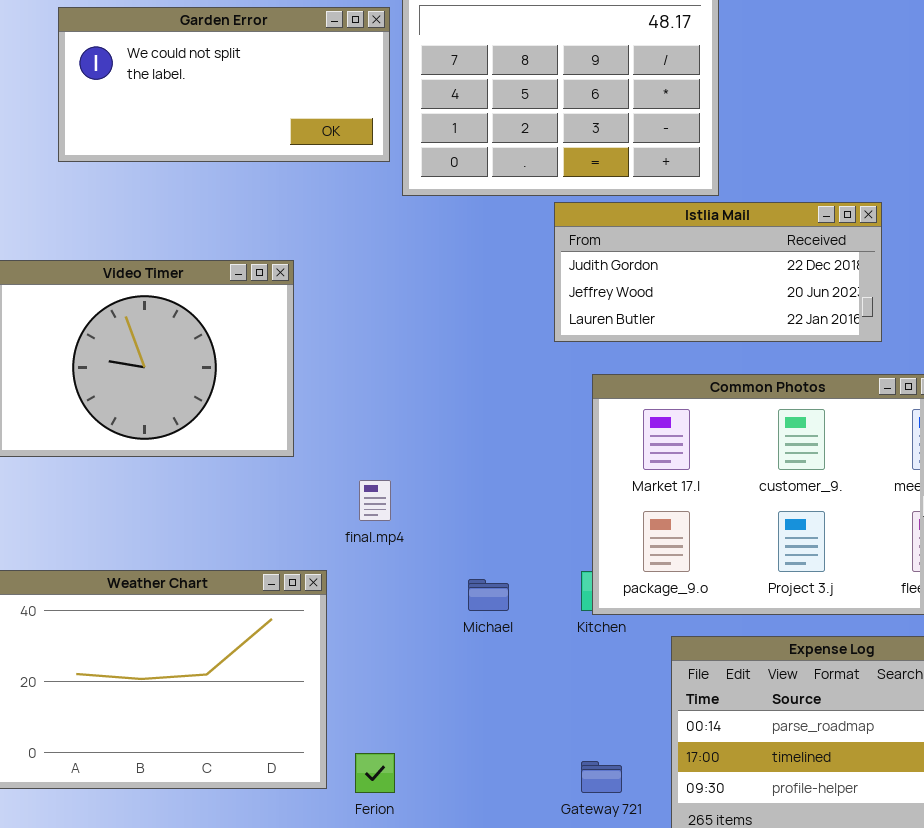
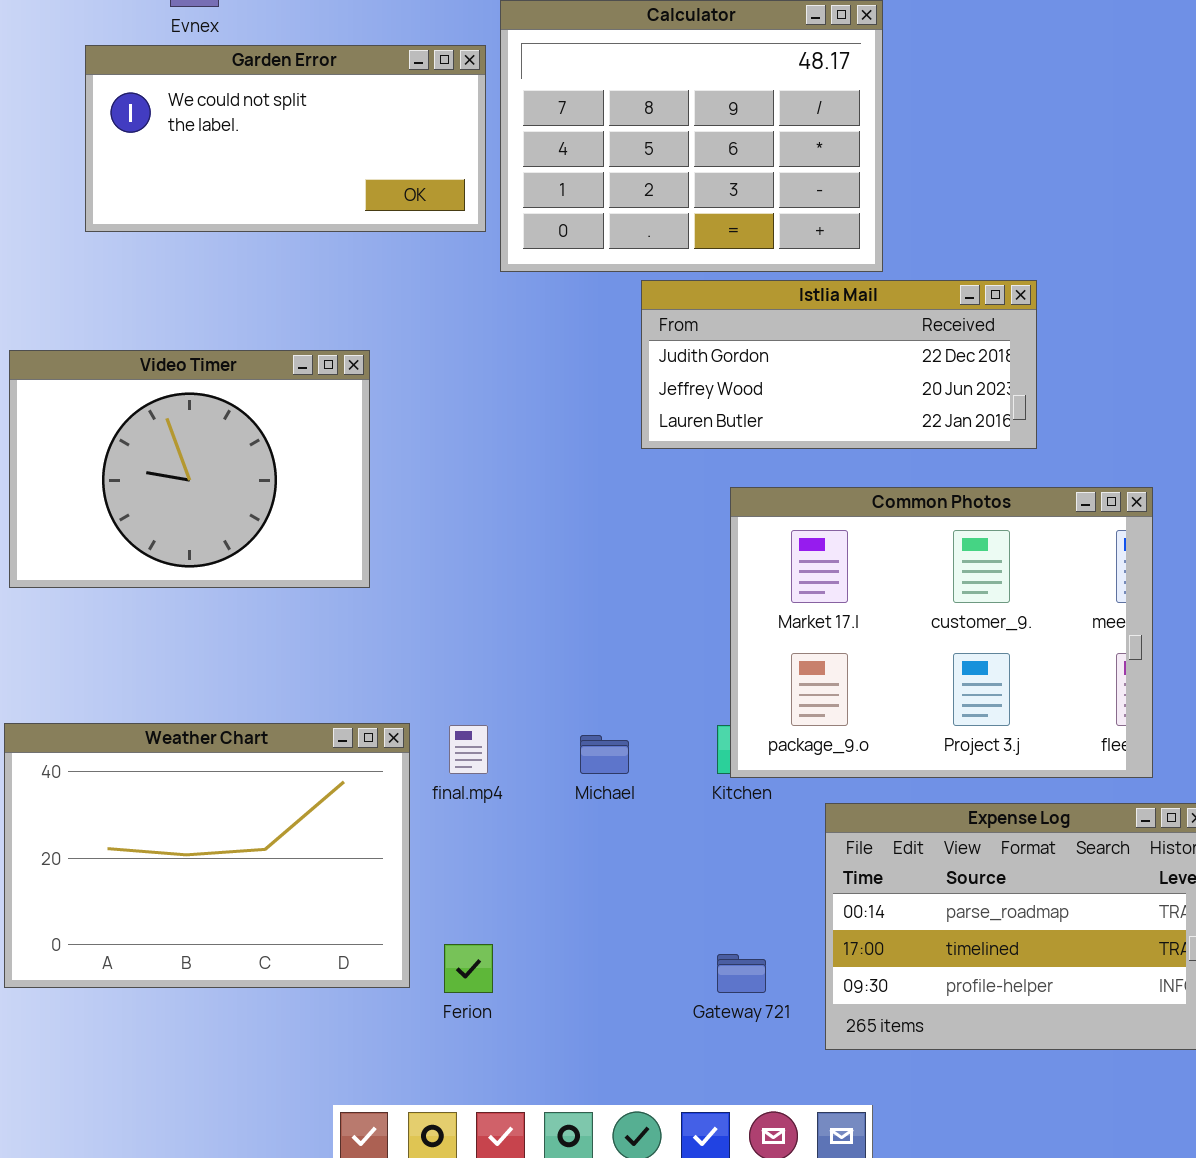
Istlia Mail: [554,202,882,342] -> [641,280,1037,449], moved
final.mp4: [359,480,391,521] -> [449,725,488,774], moved

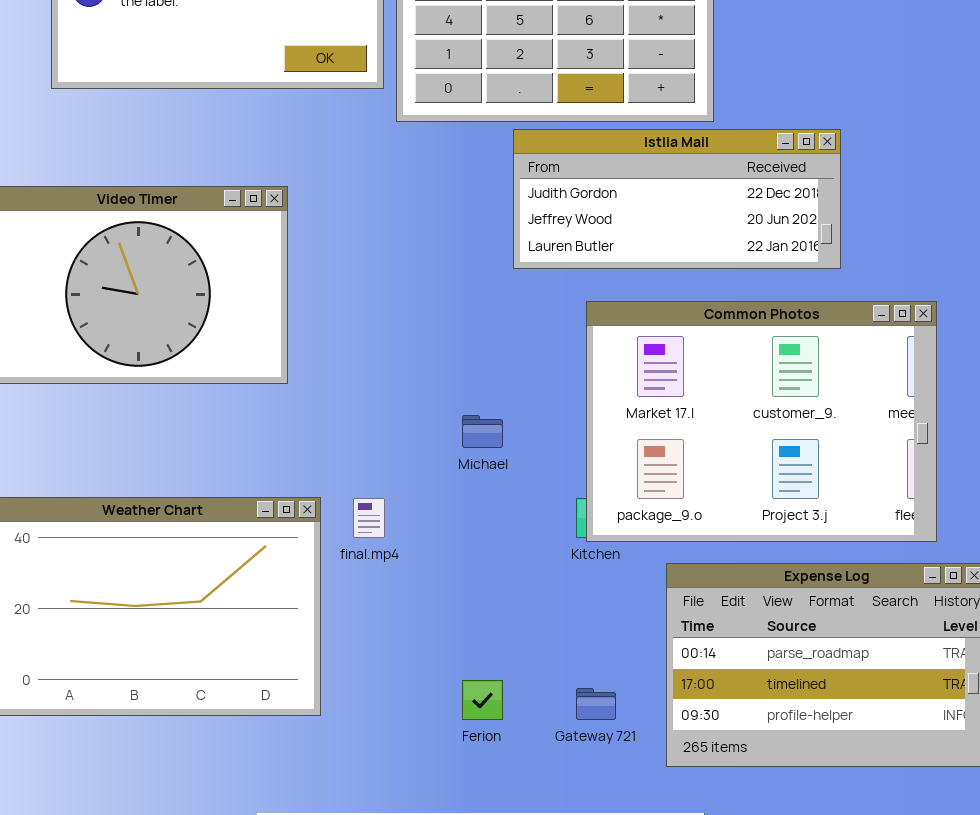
Michael: [580,735,629,774] -> [462,415,503,448], moved
Ferion: [444,944,493,993] -> [462,680,503,720], moved

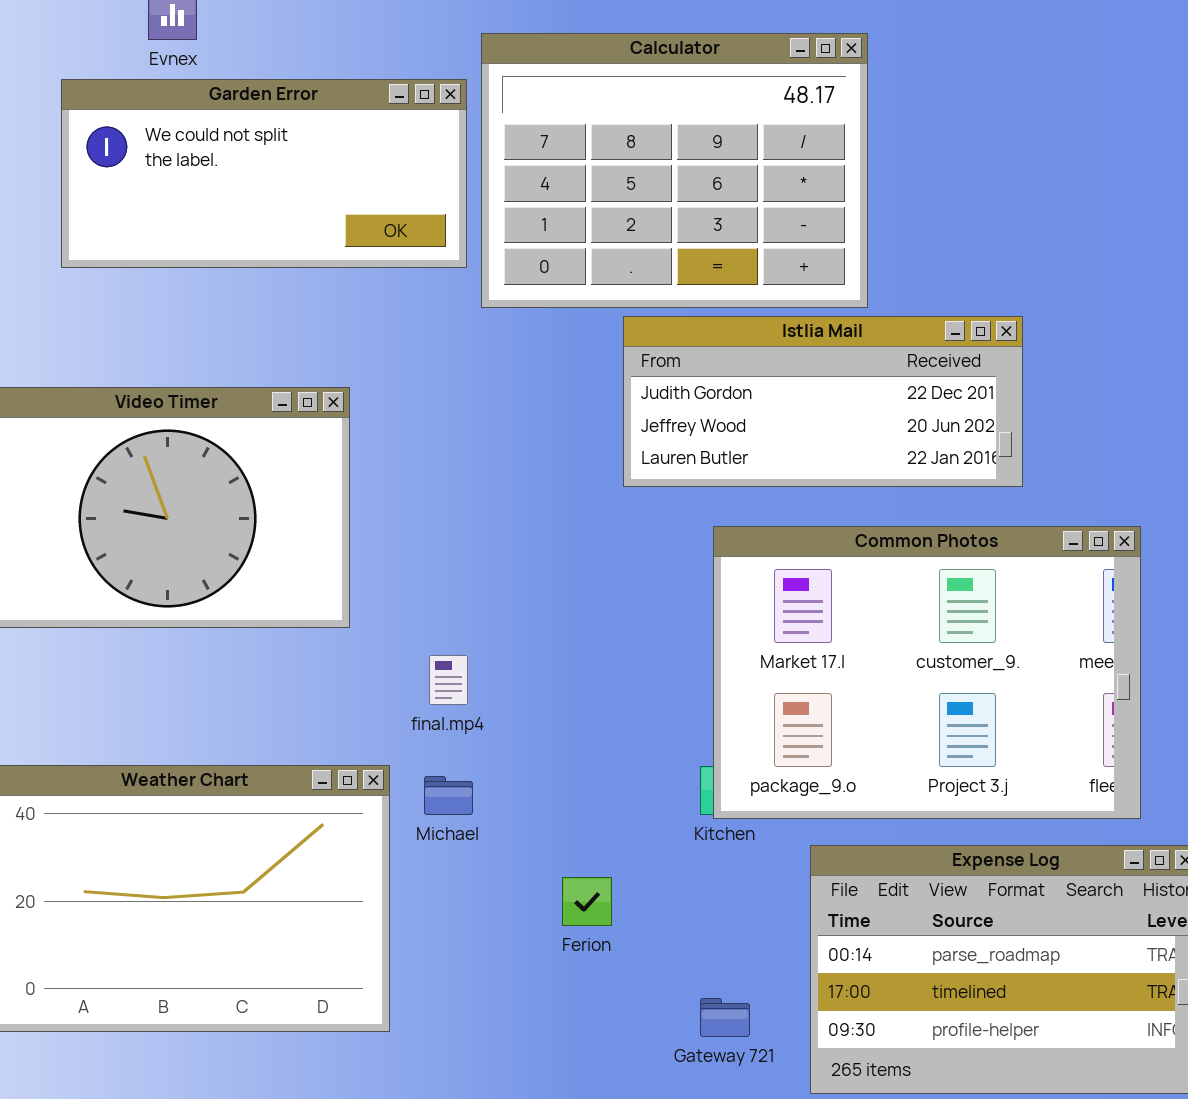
Michael: [462,415,503,448] -> [424,776,473,815], moved
final.mp4: [353,498,385,538] -> [429,655,468,705], moved
Ferion: [462,680,503,720] -> [562,877,612,926], moved

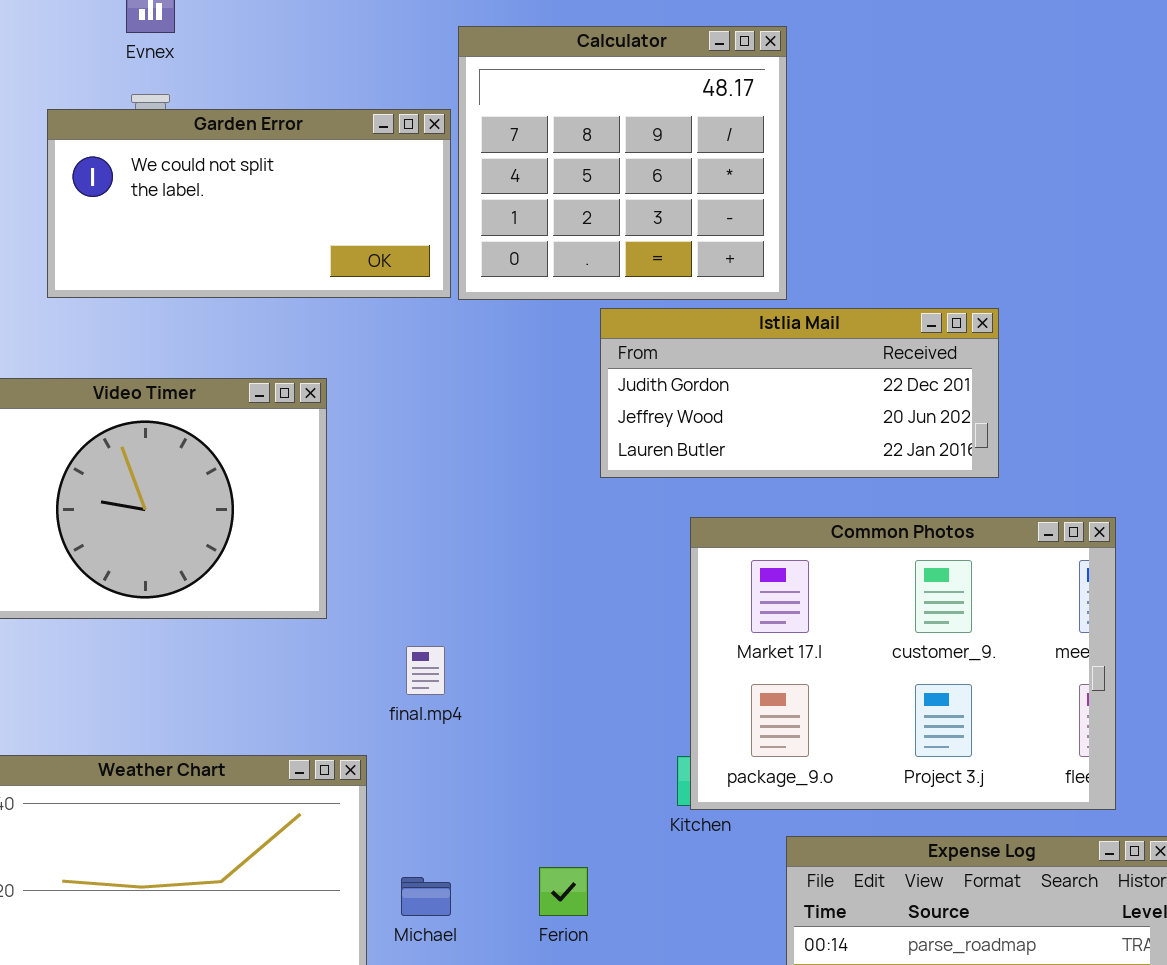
Calculator: [481,33,868,308] -> [458,26,787,300], resized
Garden Error: [61,79,467,268] -> [47,109,451,298], moved
Michael: [424,776,473,815] -> [401,877,451,916], moved

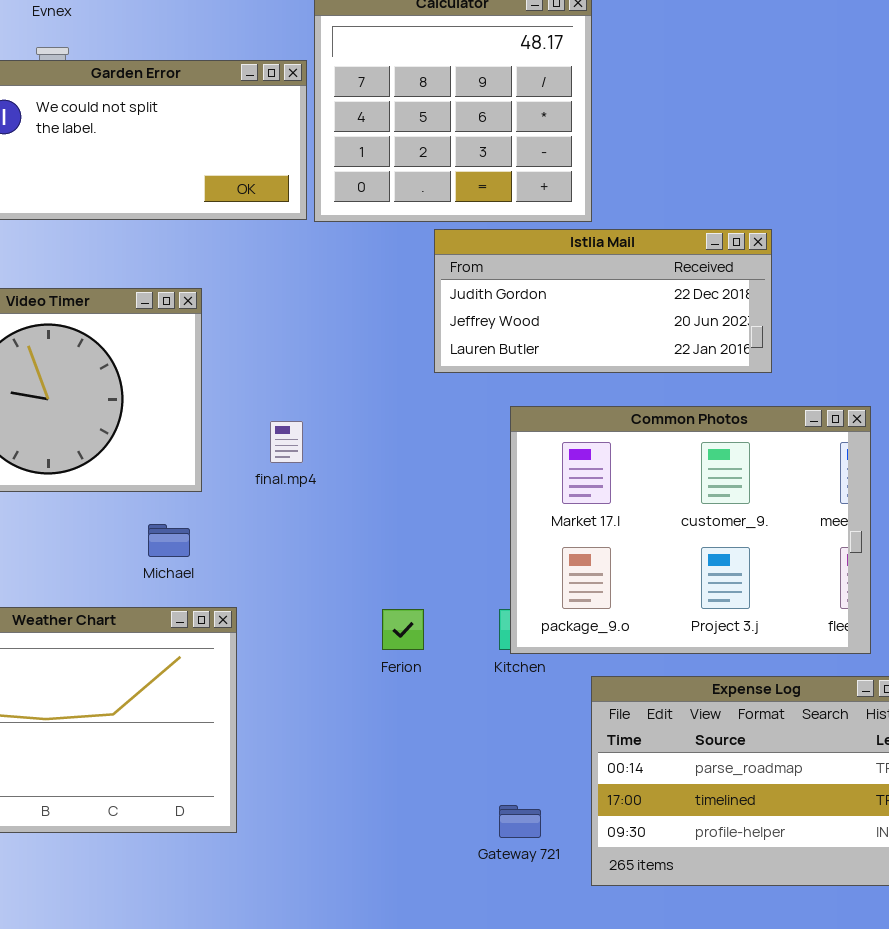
final.mp4: [406,646,445,695] -> [270,421,303,463], moved
Ferion: [539,867,588,916] -> [382,609,424,650], moved
Michael: [401,877,451,916] -> [148,524,190,557], moved

